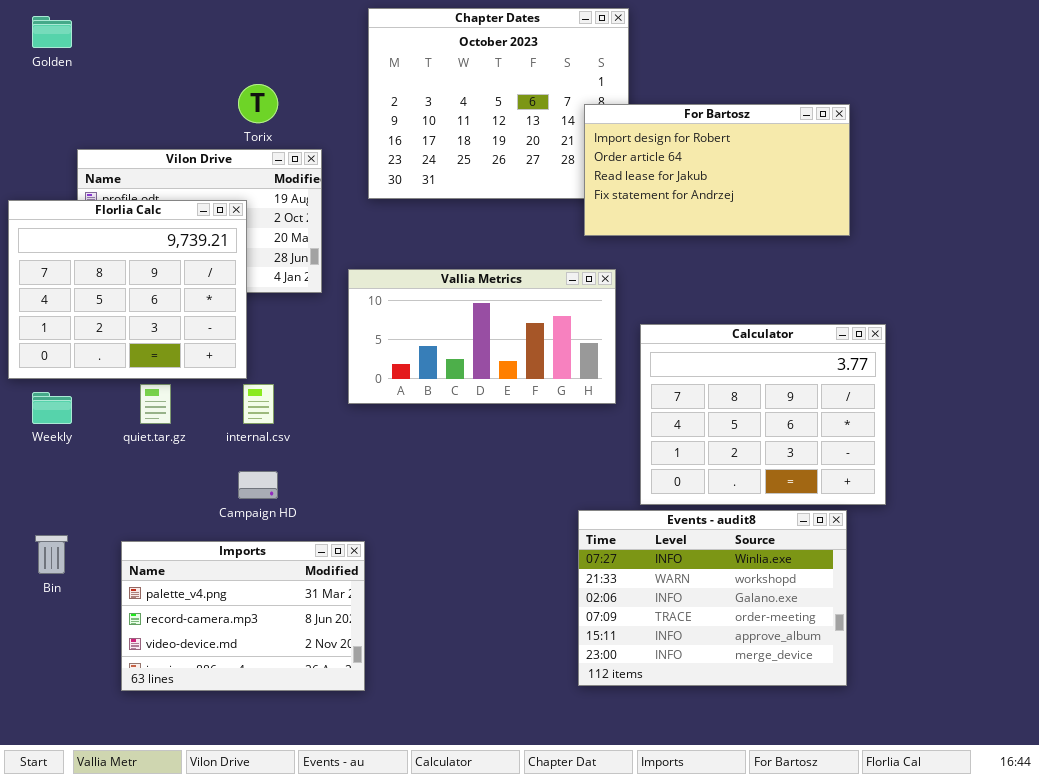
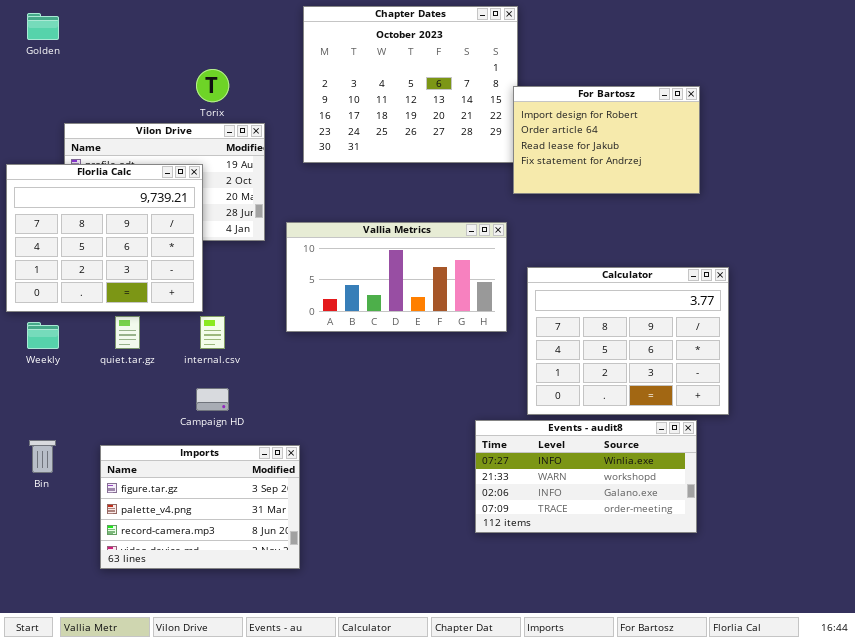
For Bartosz: [584,104,850,236] -> [513,86,700,194], resized
Events - audit8: [578,510,847,686] -> [475,420,697,533], resized
Imports: [121,541,365,691] -> [100,445,300,569], scrolled up 1 row

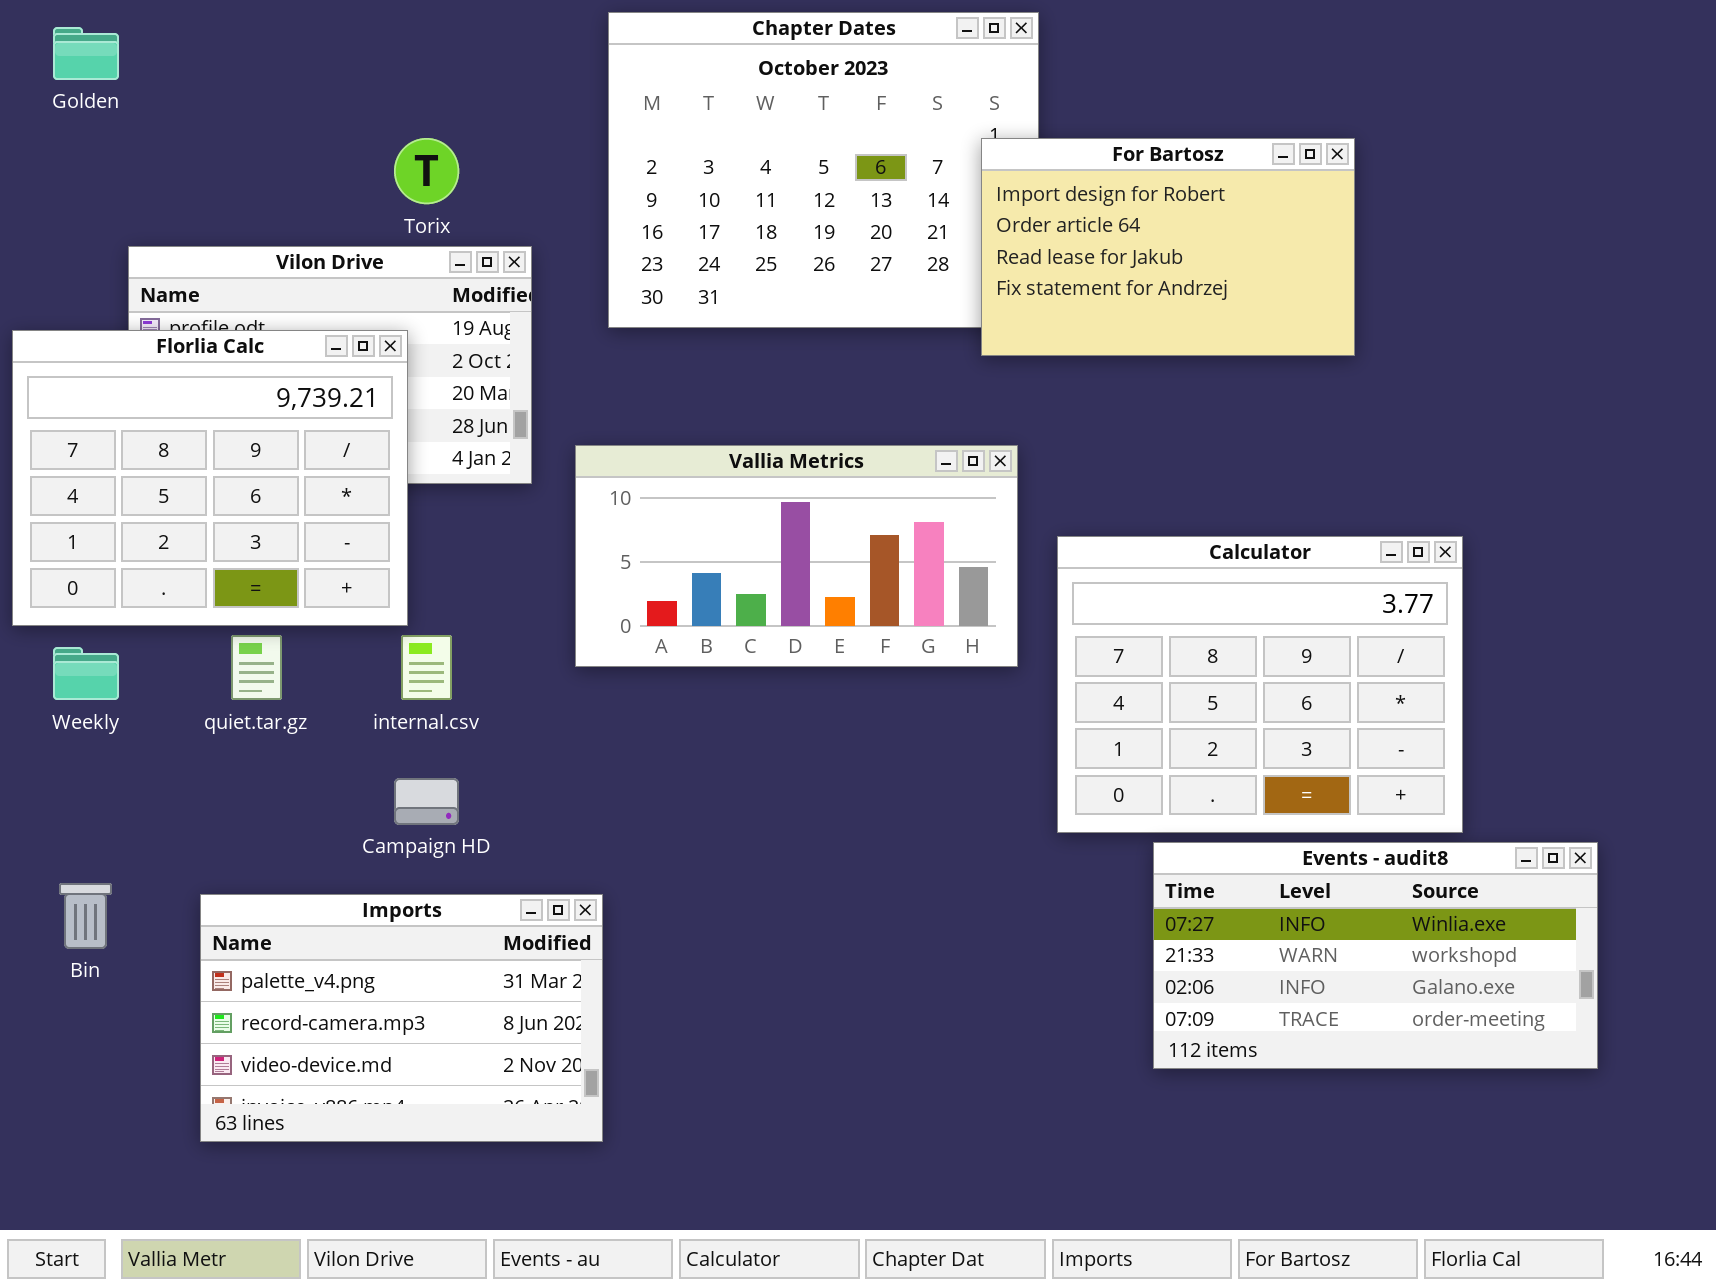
For Bartosz: [513,86,700,194] -> [981,138,1355,356], moved
Events - audit8: [475,420,697,533] -> [1153,842,1598,1069], moved
Imports: [100,445,300,569] -> [200,894,603,1142], scrolled down 1 row

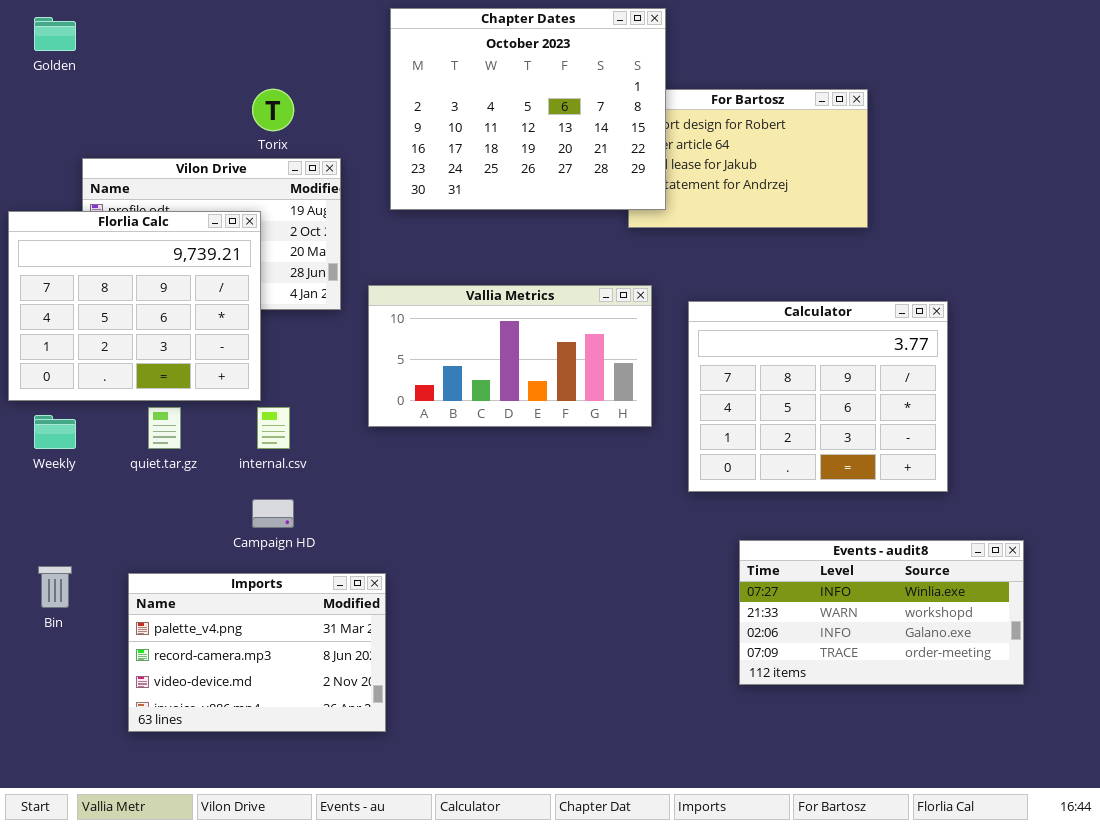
Chapter Dates: [608,12,1039,328] -> [390,8,666,210], raised
Calculator: [1057,536,1463,833] -> [688,301,948,492], moved

